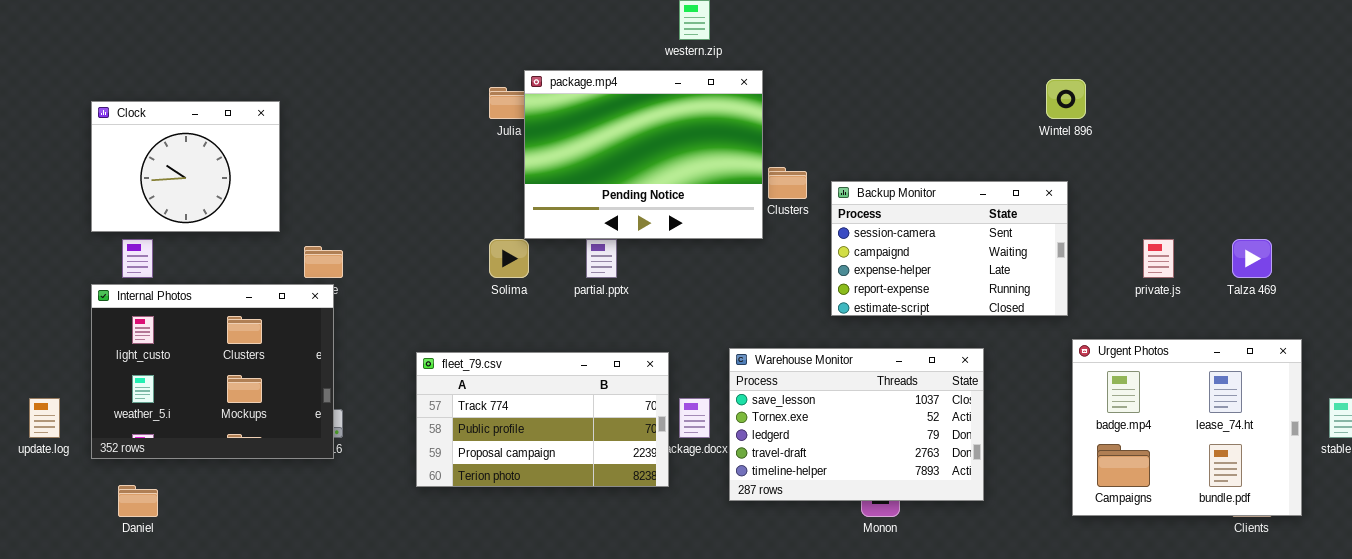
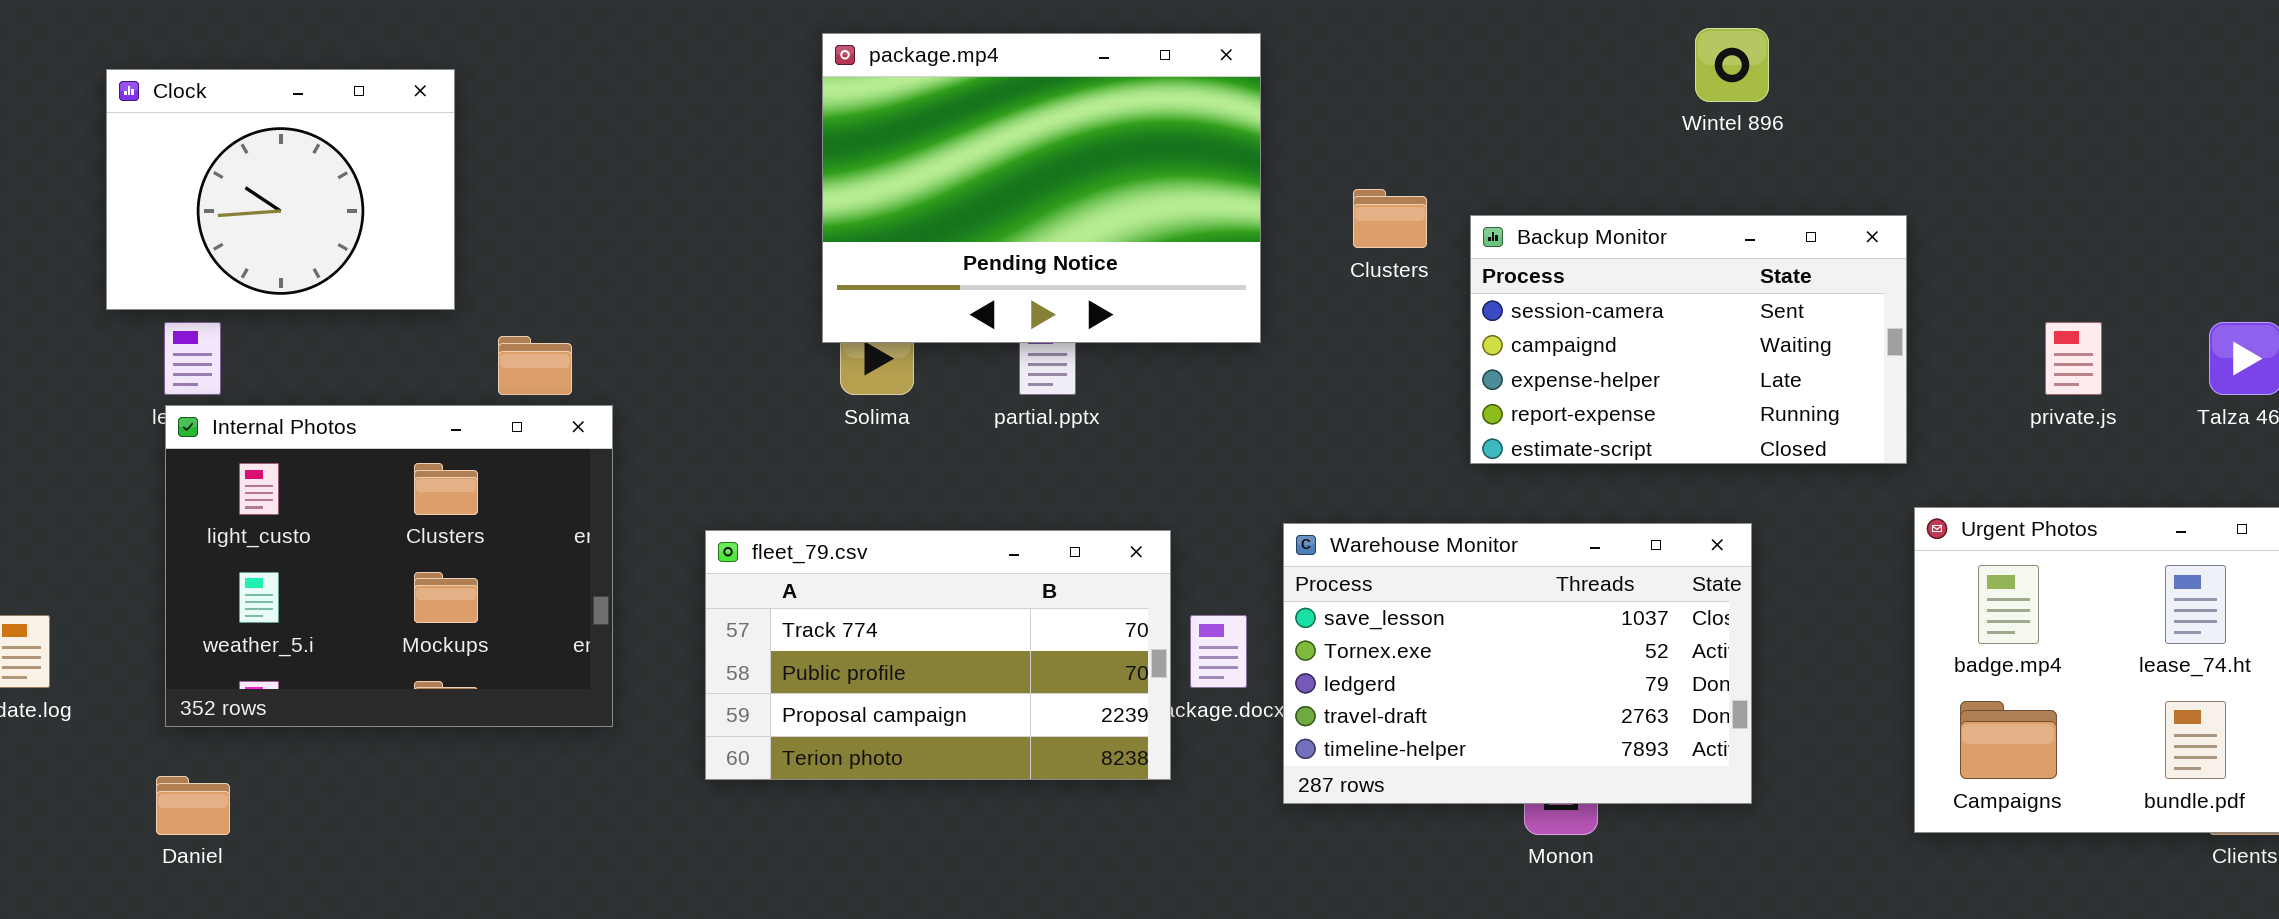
package.mp4: [524,70,763,239] -> [822,33,1261,343], moved
Wintel 896: [1046,79,1086,119] -> [1695,28,1769,102], moved
Internal Photos: [91,284,334,459] -> [165,405,613,727], moved

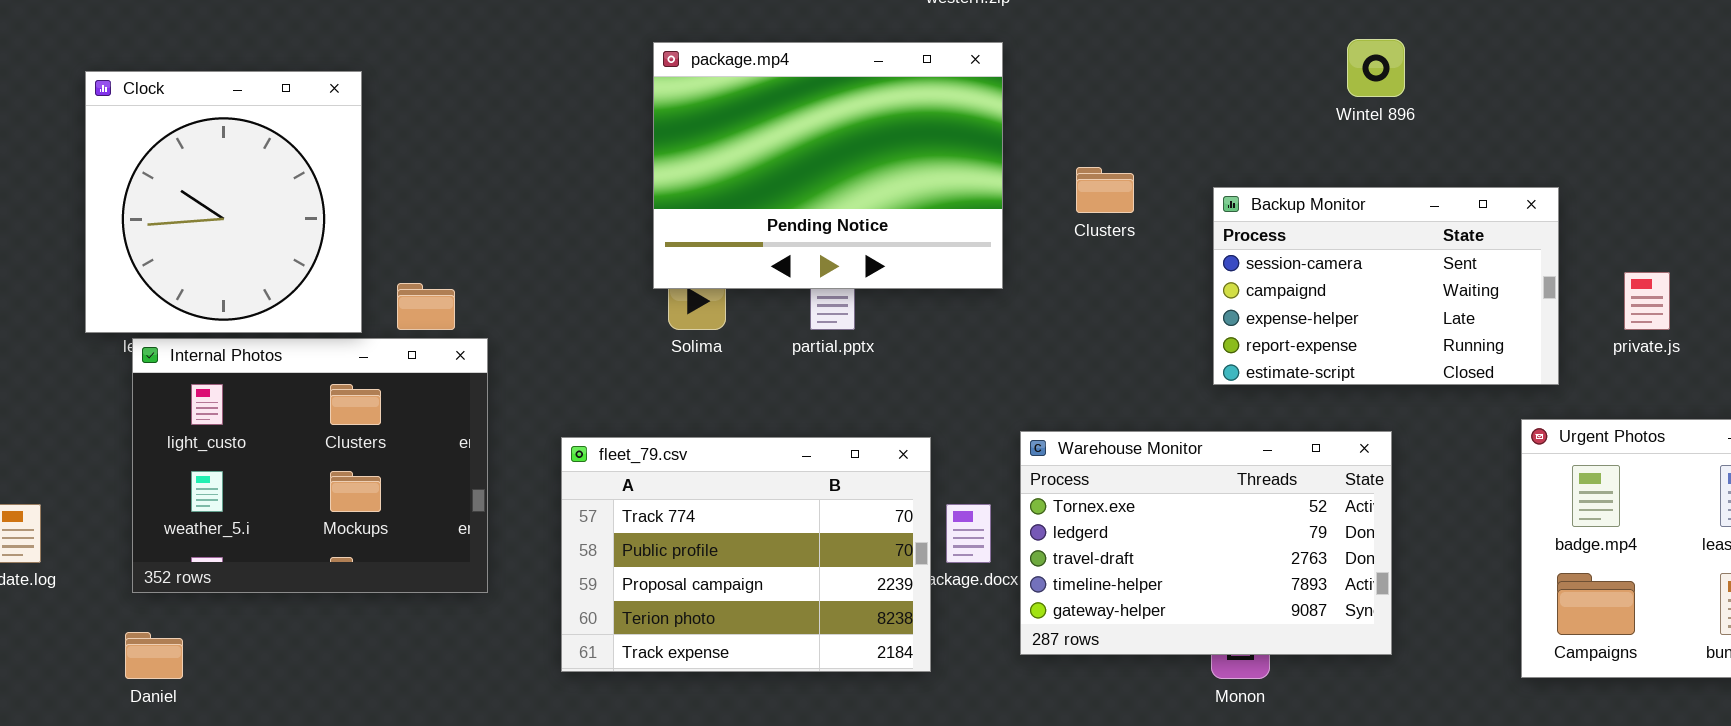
Clock: [106,69,455,310] -> [85,71,362,333], resized
Backup Monitor: [1470,215,1907,464] -> [1213,187,1559,385], moved
Warehouse Monitor: [1283,523,1752,804] -> [1020,431,1392,655], scrolled down 1 row
fleet_79.csv: [705,530,1171,780] -> [561,437,931,672], resized

